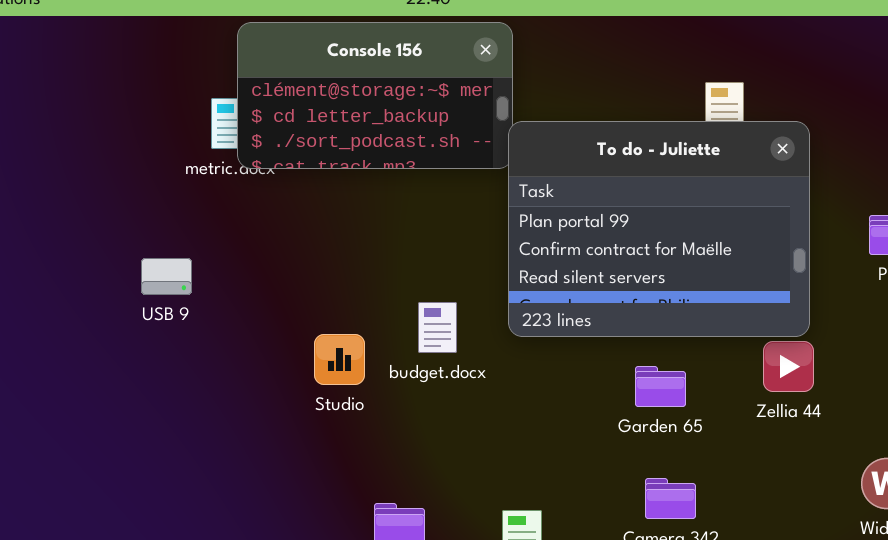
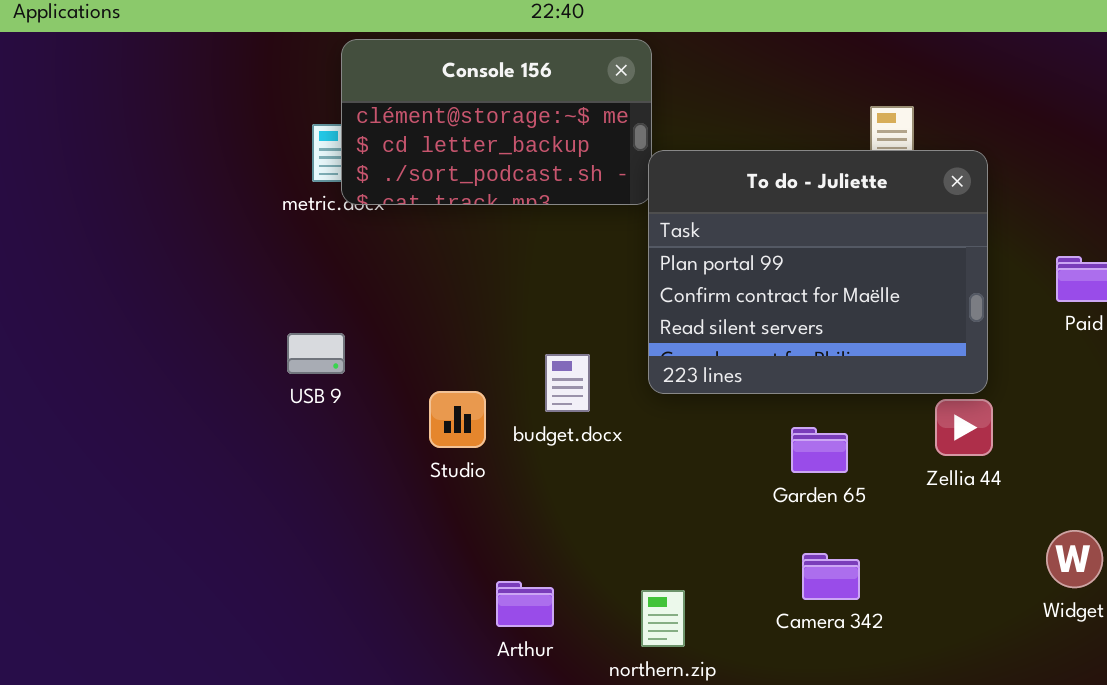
USB 9: [141,258,192,295] -> [287,333,345,374], moved

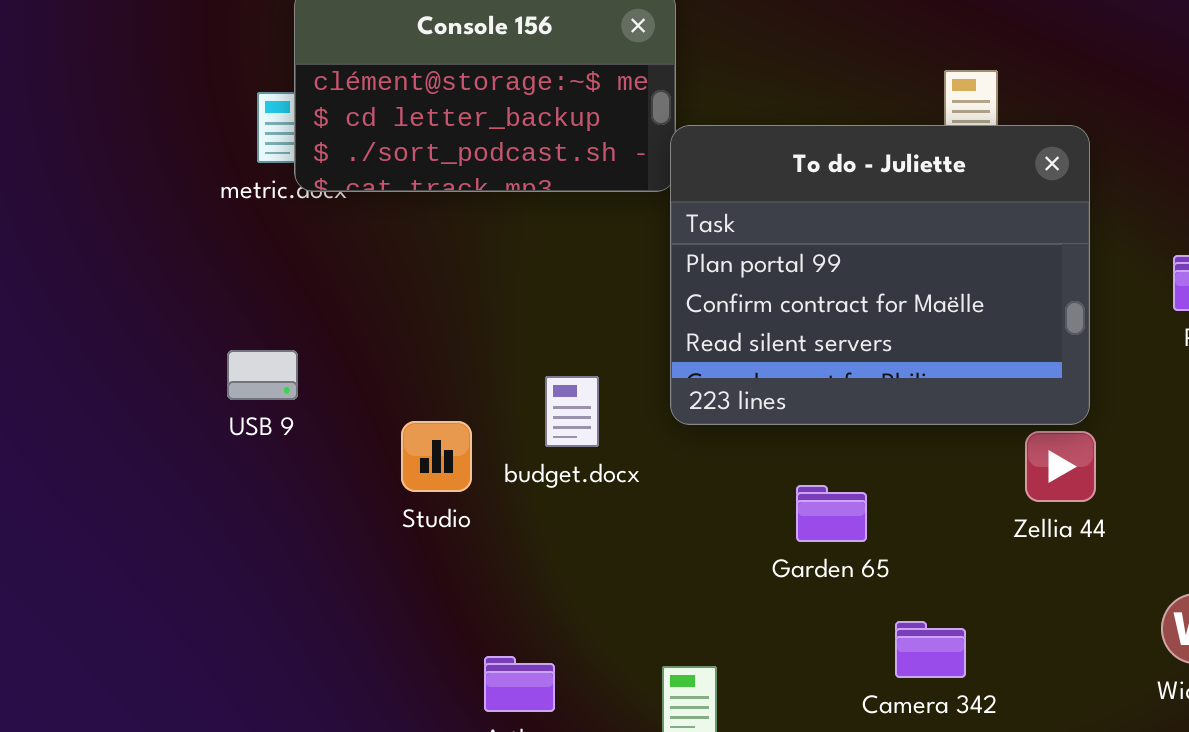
Garden 65: [791,427,848,473] -> [796,485,867,542], moved
Camera 342: [802,553,860,600] -> [895,621,966,678], moved

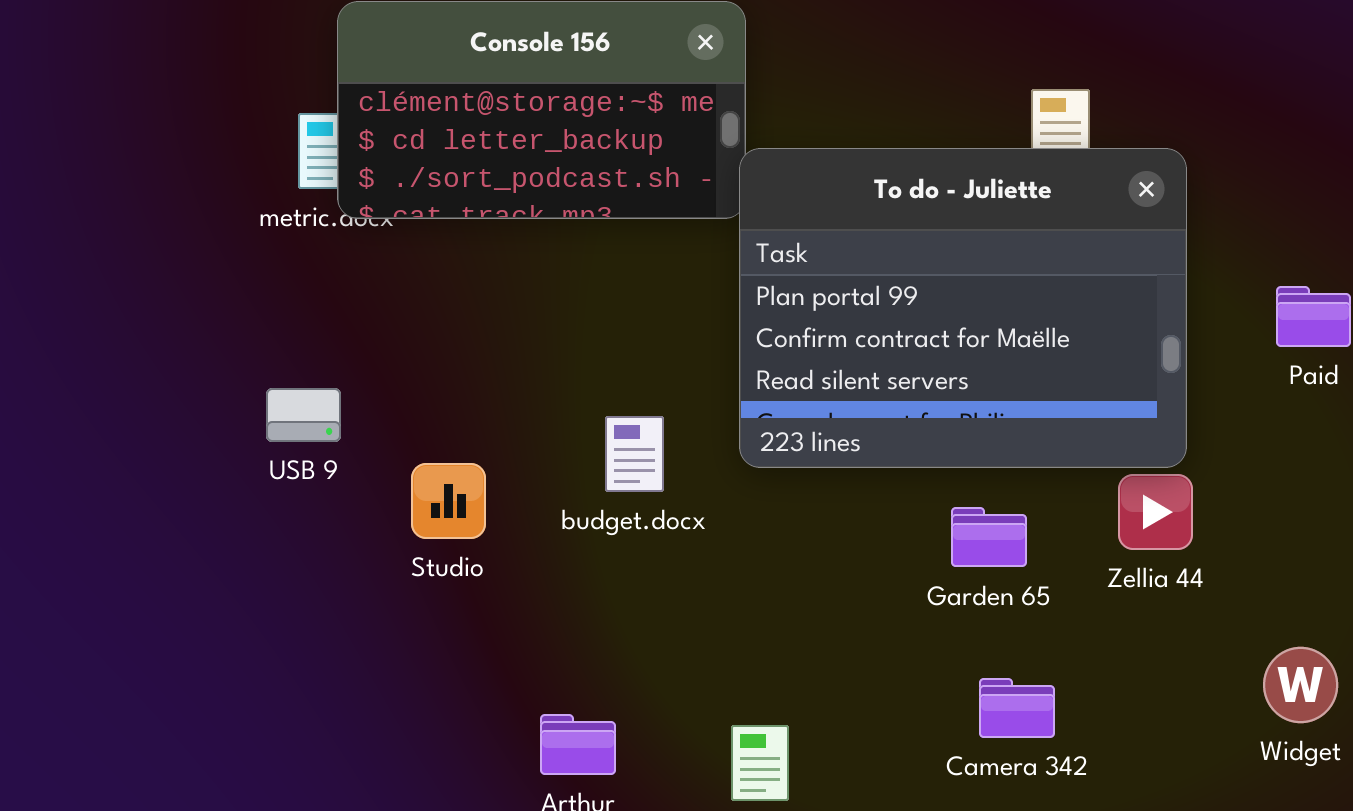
Studio: [401,421,472,492] -> [411,463,486,539], moved
Garden 65: [796,485,867,542] -> [951,507,1027,567], moved

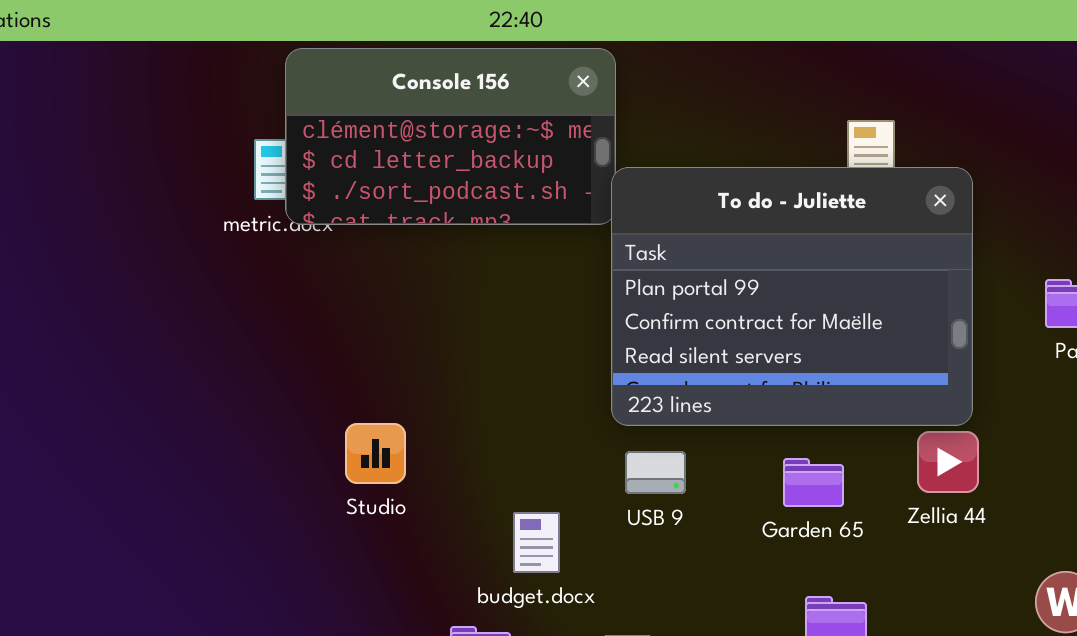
USB 9: [266,388,341,442] -> [625,451,686,494], moved
budget.docx: [605,416,664,492] -> [513,512,560,573], moved

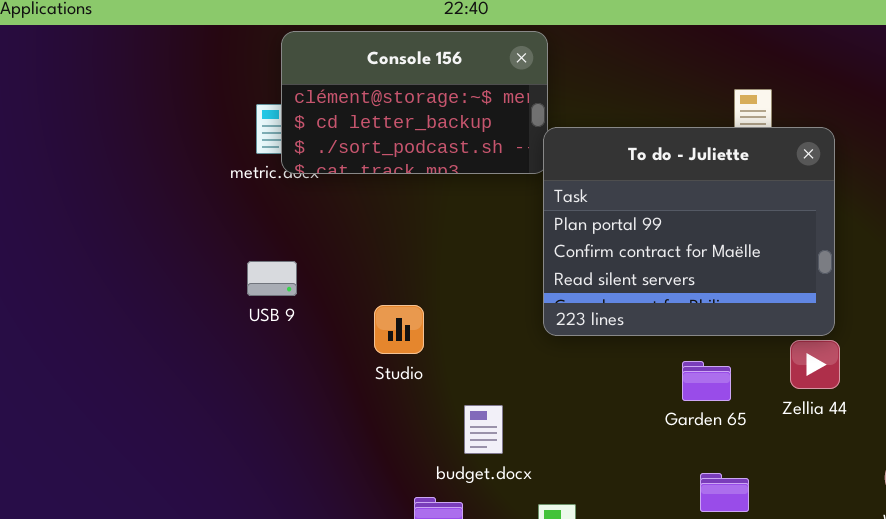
Studio: [345,423,406,484] -> [374,305,424,354], moved
USB 9: [625,451,686,494] -> [247,261,297,296], moved

